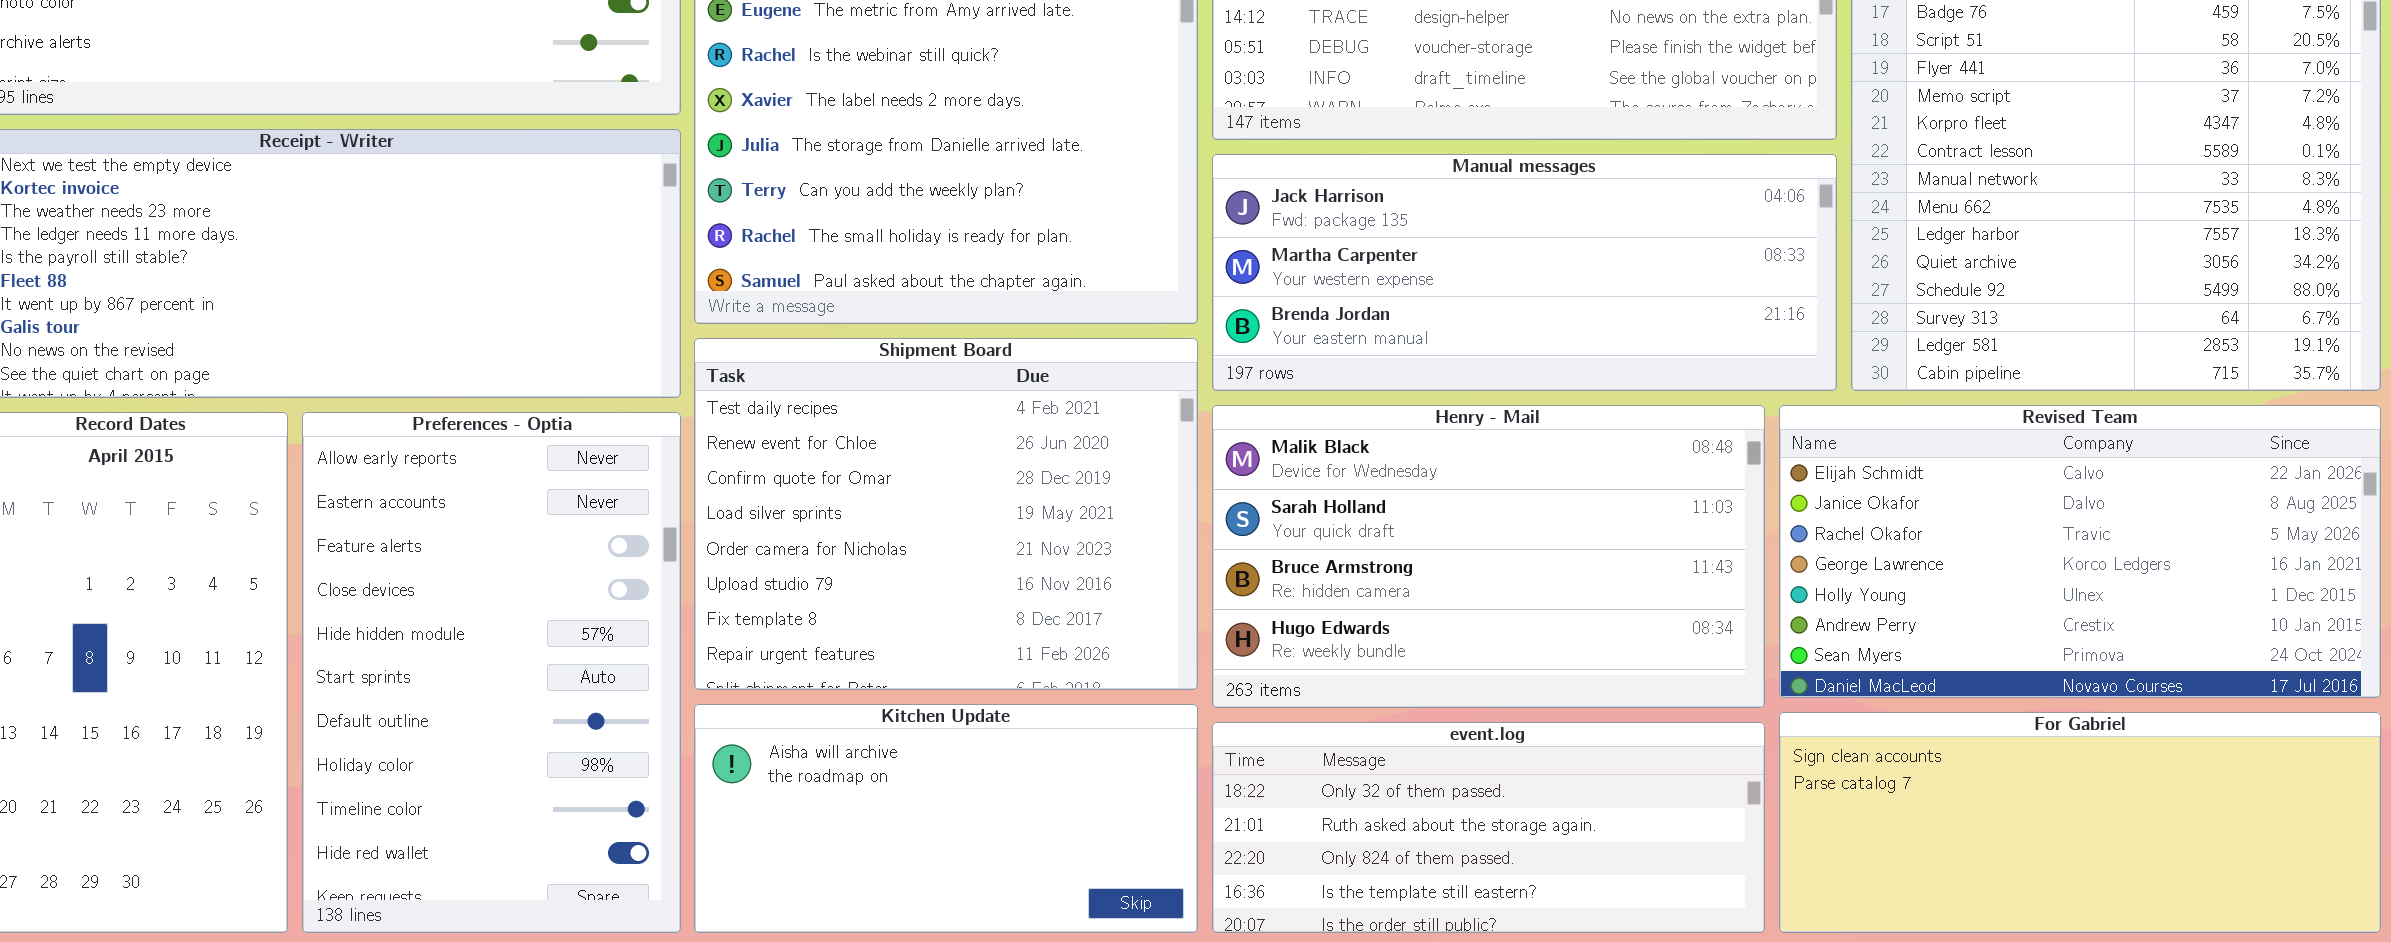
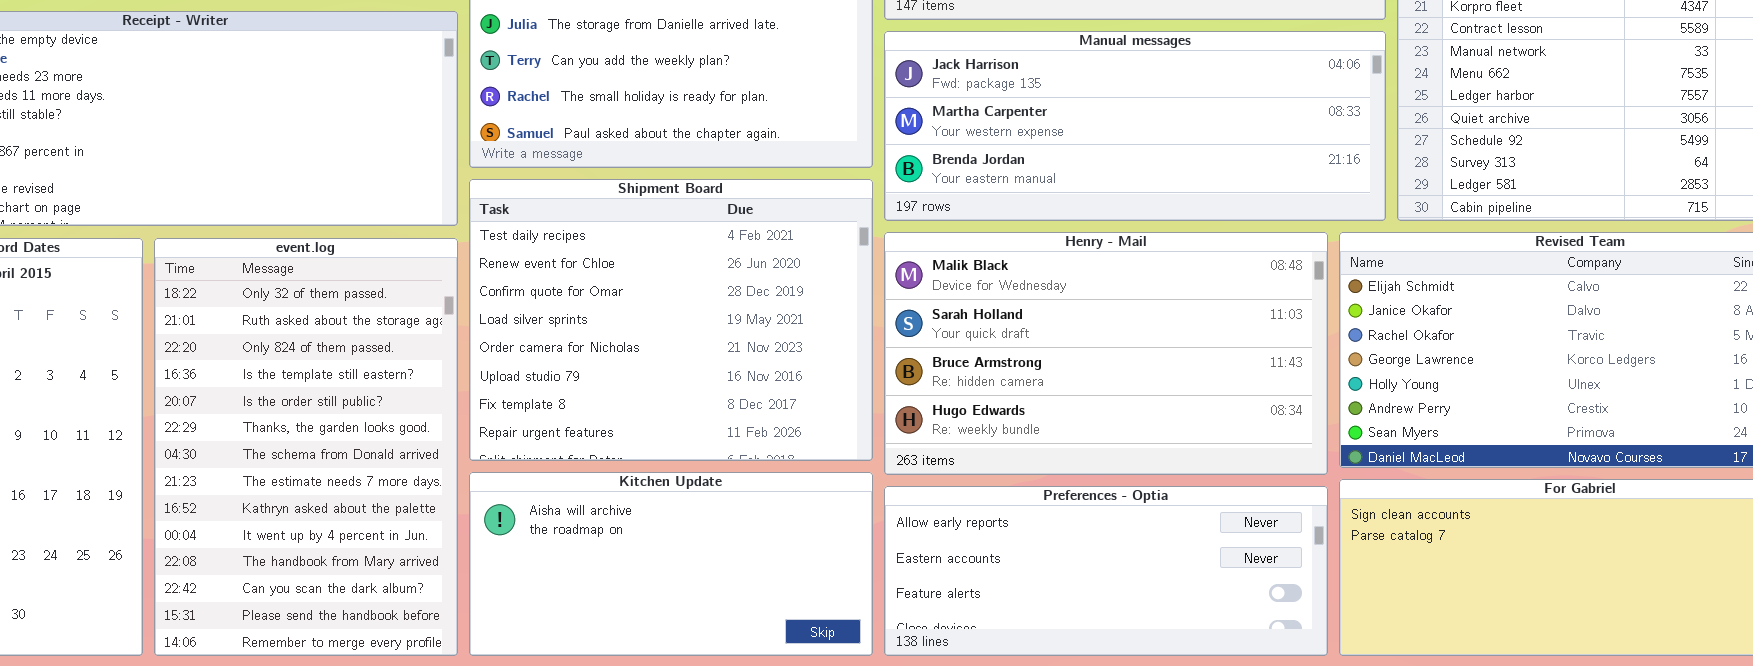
Preferences - Optia: [302,412,681,933] -> [884,486,1328,656], moved, resized
event.log: [1212,722,1765,933] -> [154,238,458,656], moved, resized

